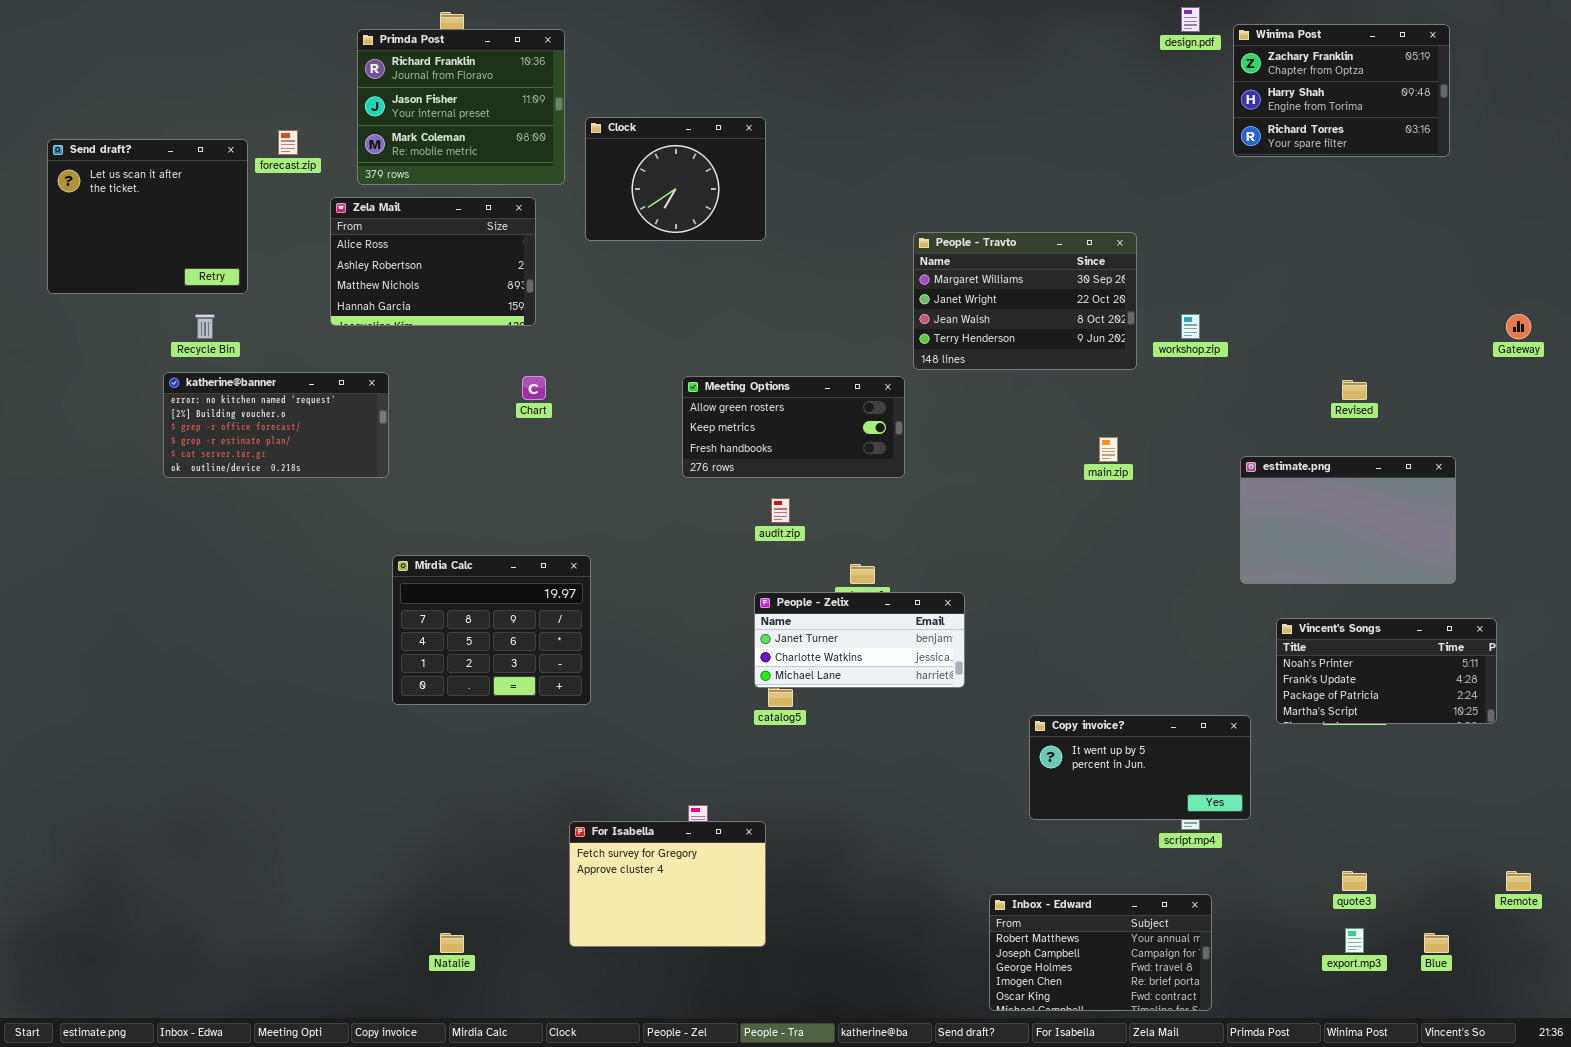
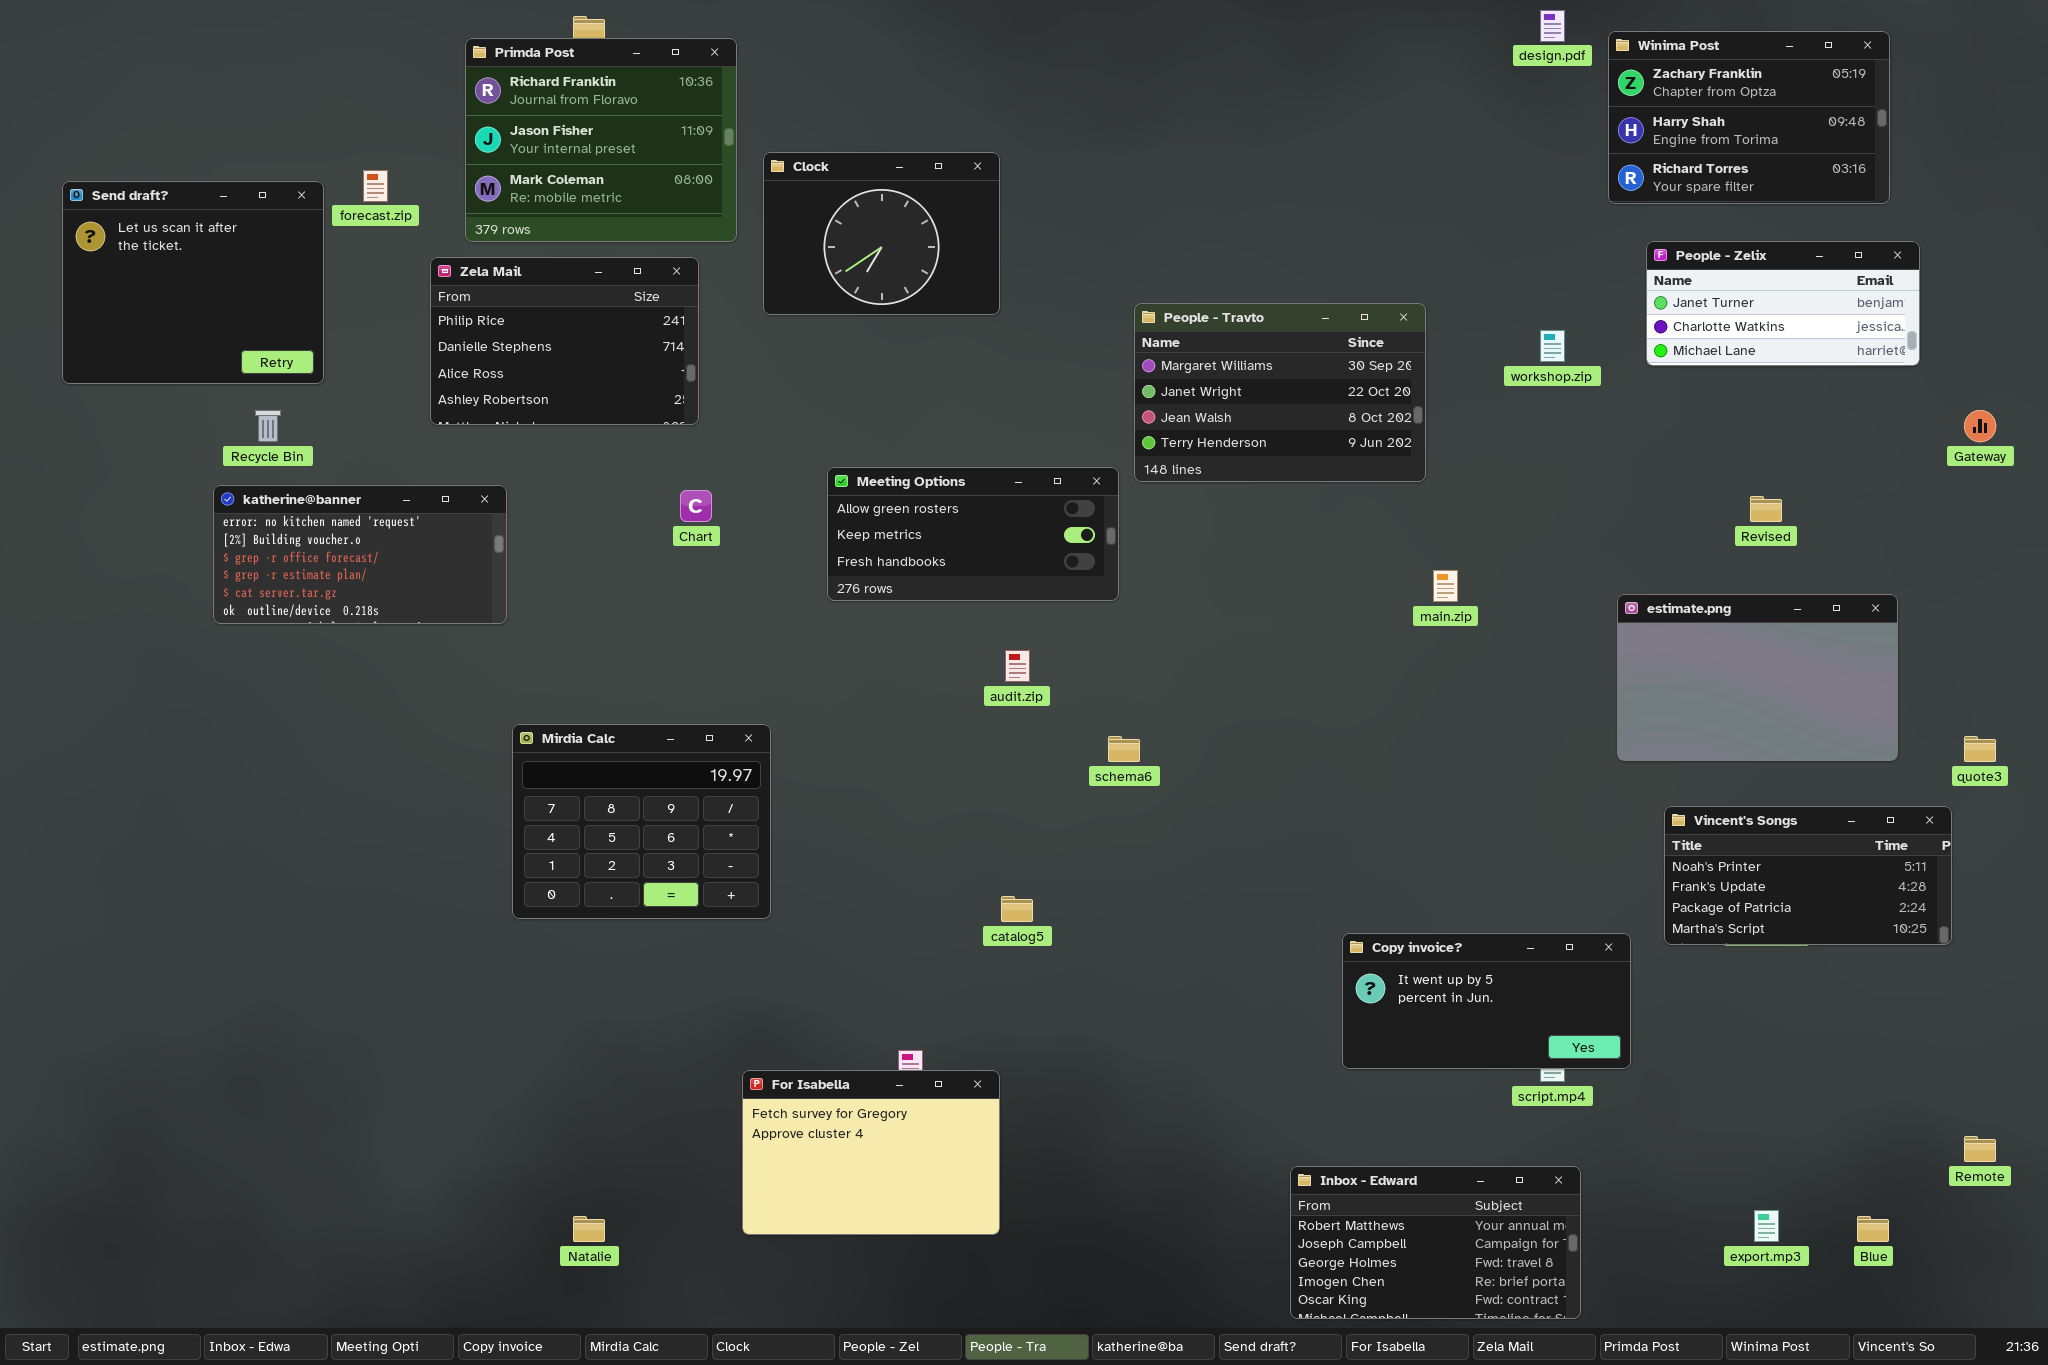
Zela Mail: [330,197,536,326] -> [430,257,699,425], scrolled up 2 rows
People - Travto: [913,232,1137,370] -> [1134,303,1426,482], moved
workshop.zip: [1181,314,1200,339] -> [1540,330,1565,362], moved
Meeting Options: [682,376,905,478] -> [827,467,1119,601], moved
People - Zelix: [754,592,965,688] -> [1646,241,1920,366], moved
quote3: [1342,871,1367,891] -> [1964,736,1996,762], moved

